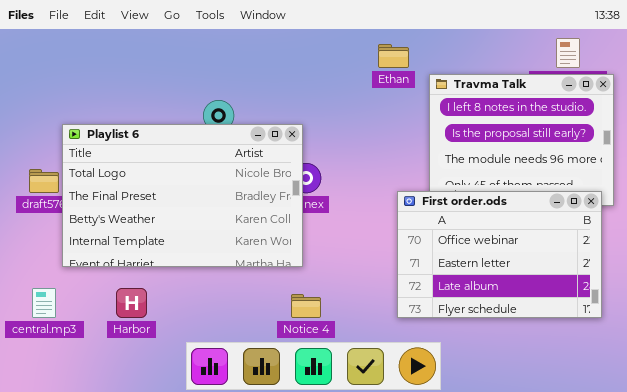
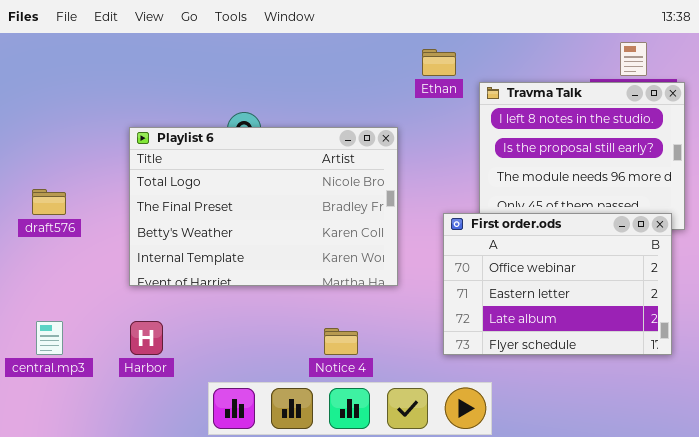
Playlist 6: [62,124,303,267] -> [129,127,398,286], moved

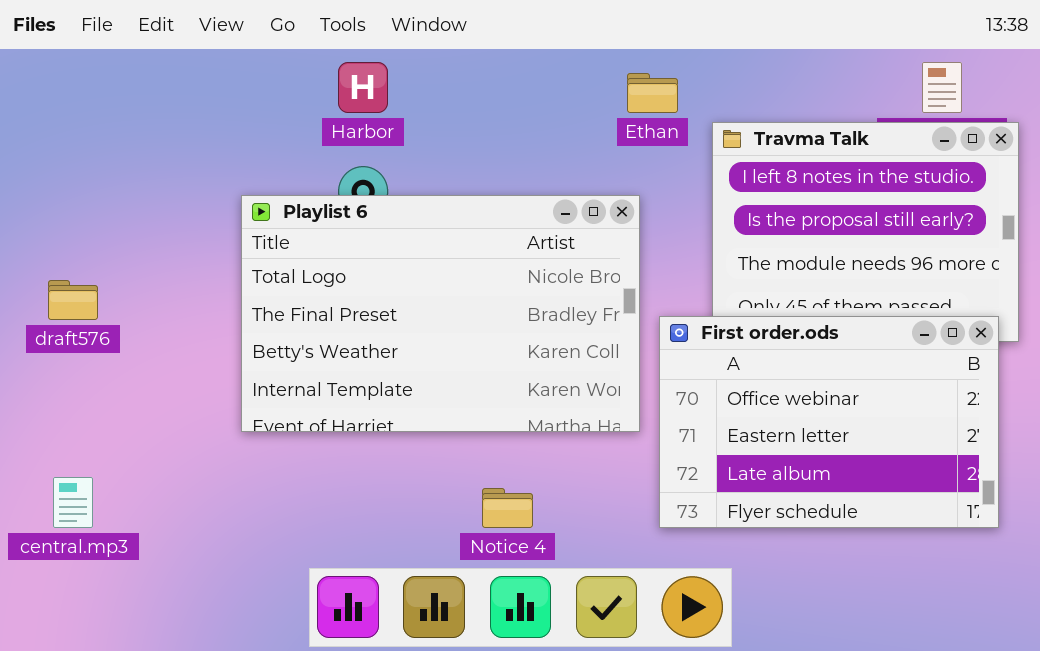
Playlist 6: [129,127,398,286] -> [241,195,640,432], moved
Harbor: [130,321,163,355] -> [338,62,388,113], moved

